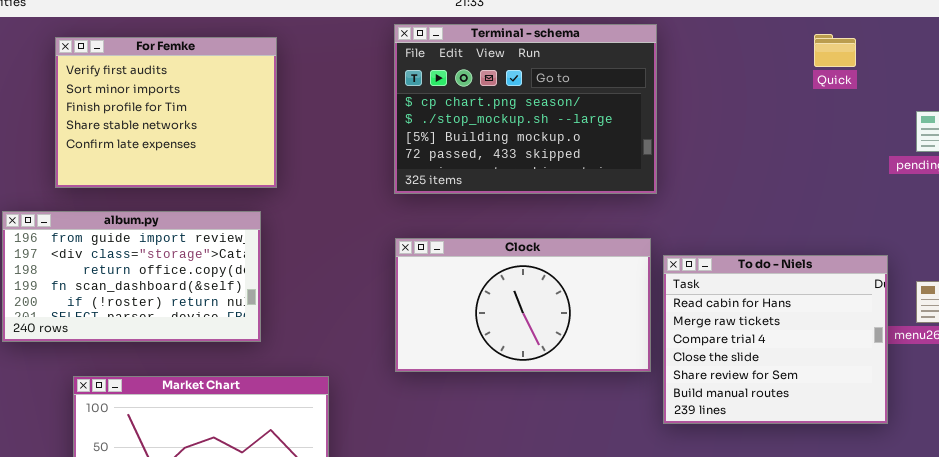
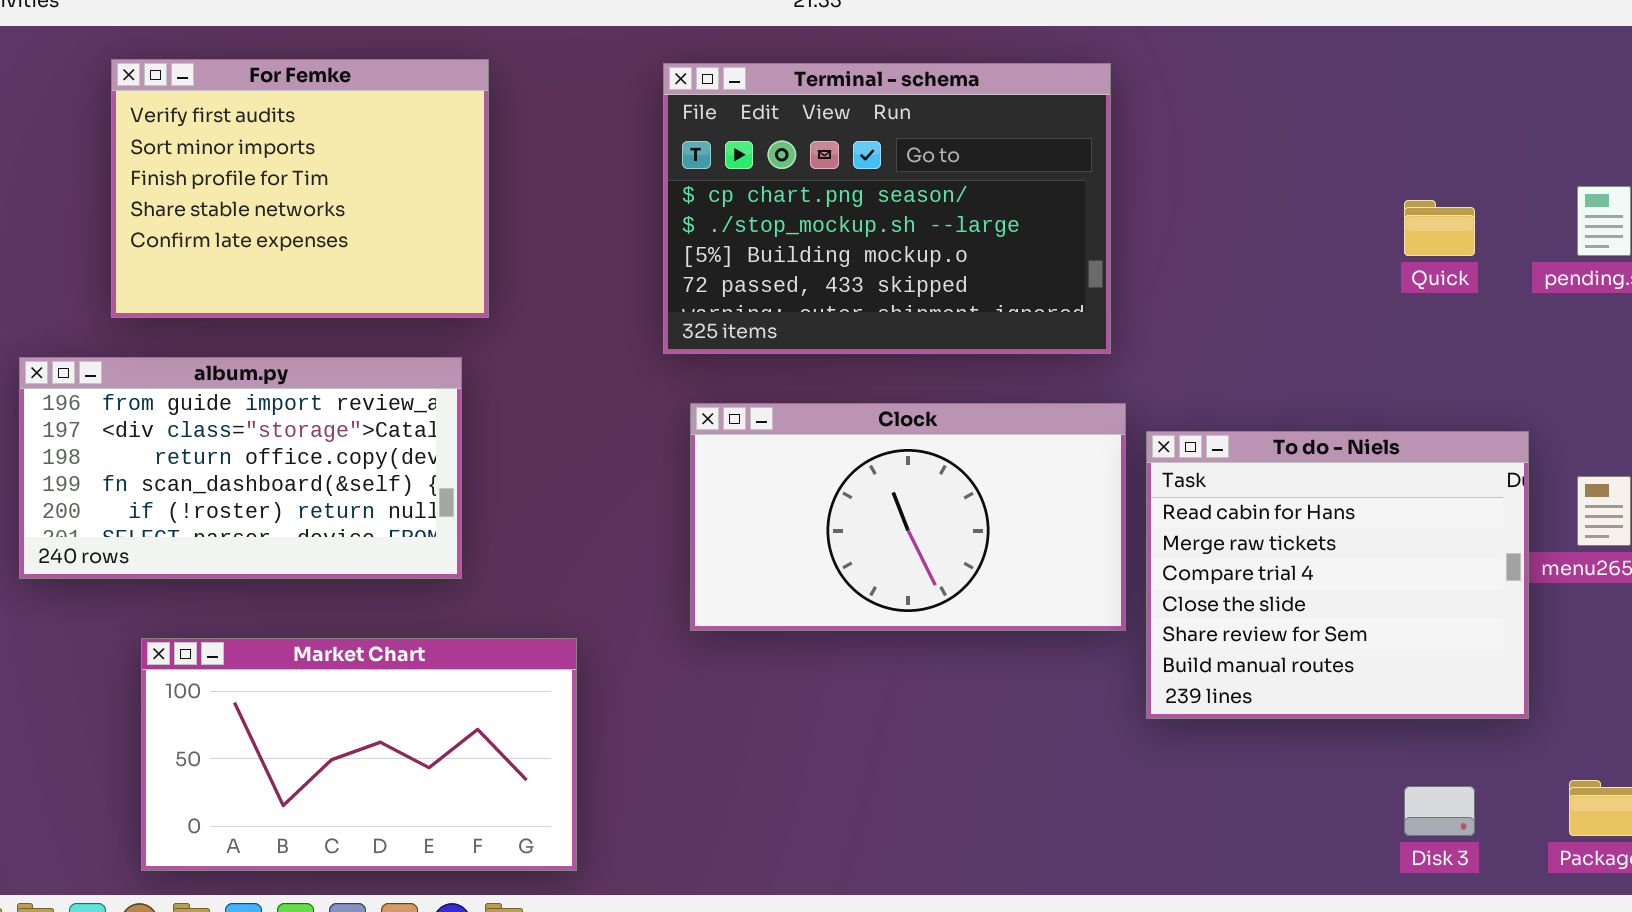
Terminal - schema: [394,24,657,194] -> [663,63,1111,354], moved
Quick: [814,34,856,67] -> [1404,200,1475,256], moved

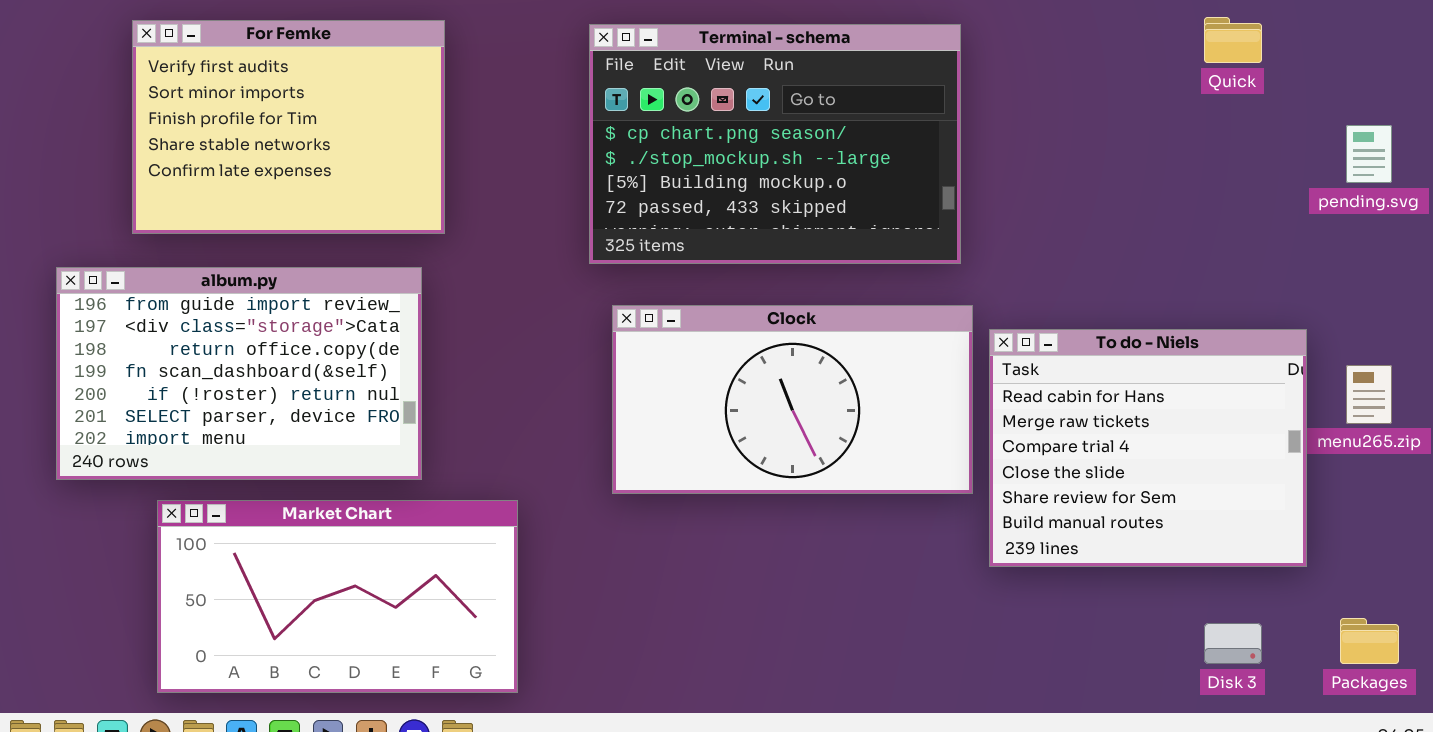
Quick: [1404,200,1475,256] -> [1204,17,1262,63], moved
album.py: [19,357,462,579] -> [56,267,422,480], resized

